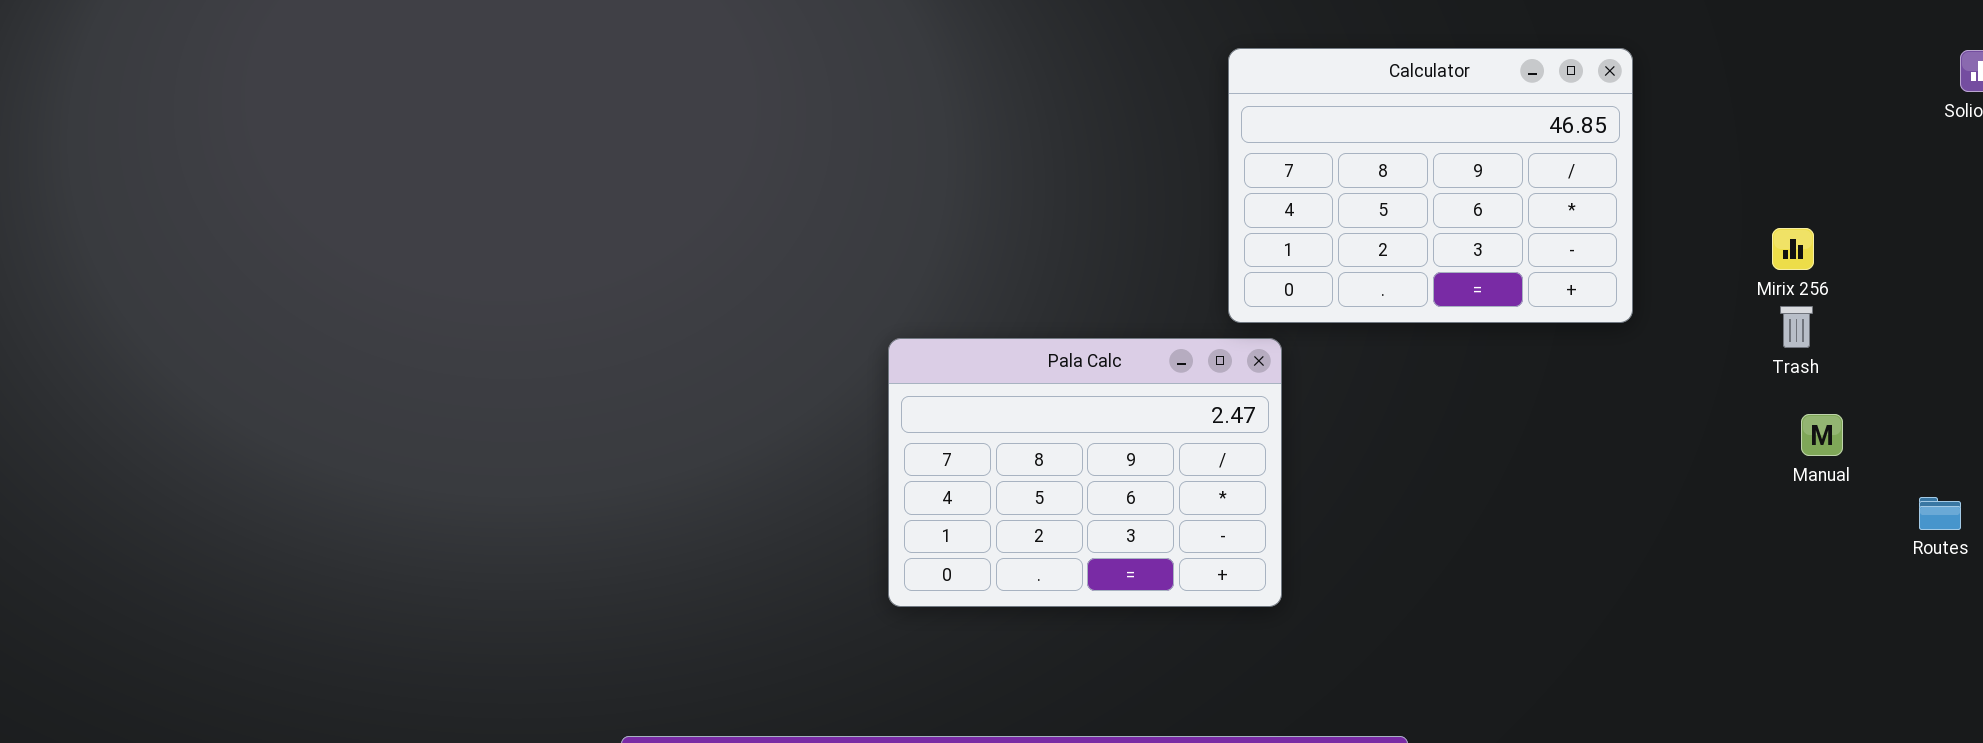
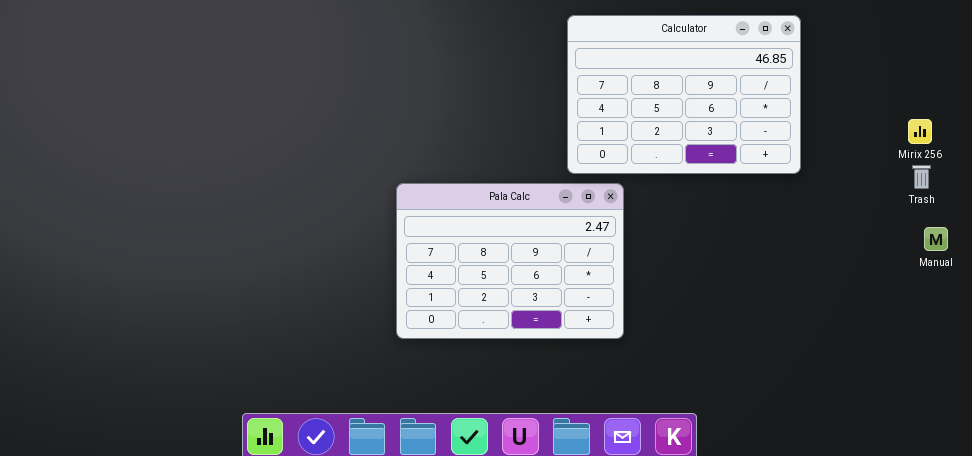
Calculator: [1228,48,1633,323] -> [567,15,801,174], moved

